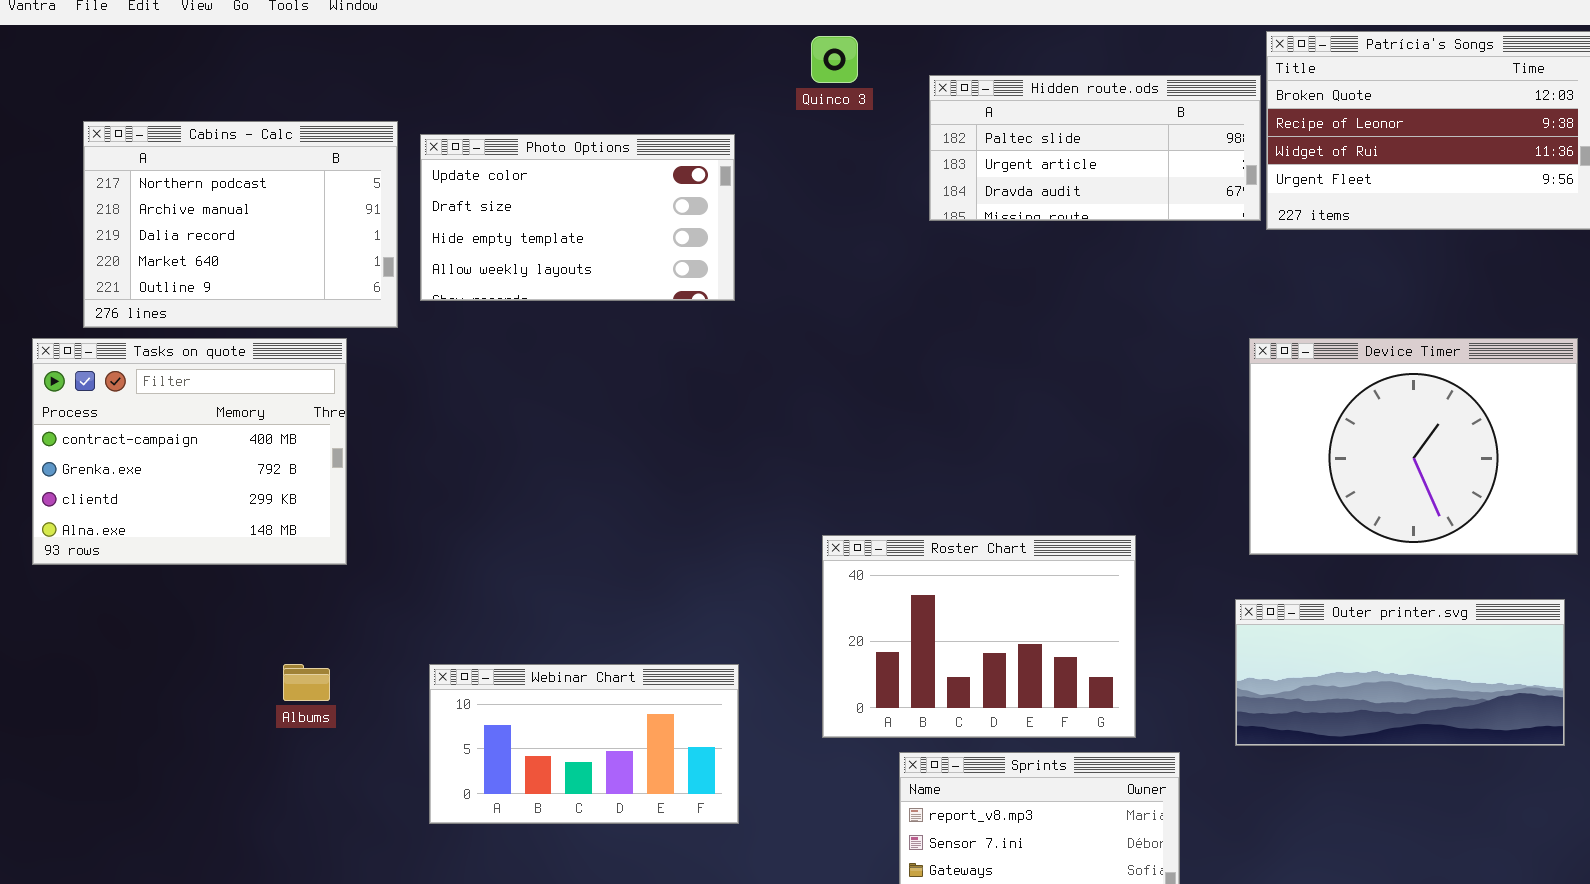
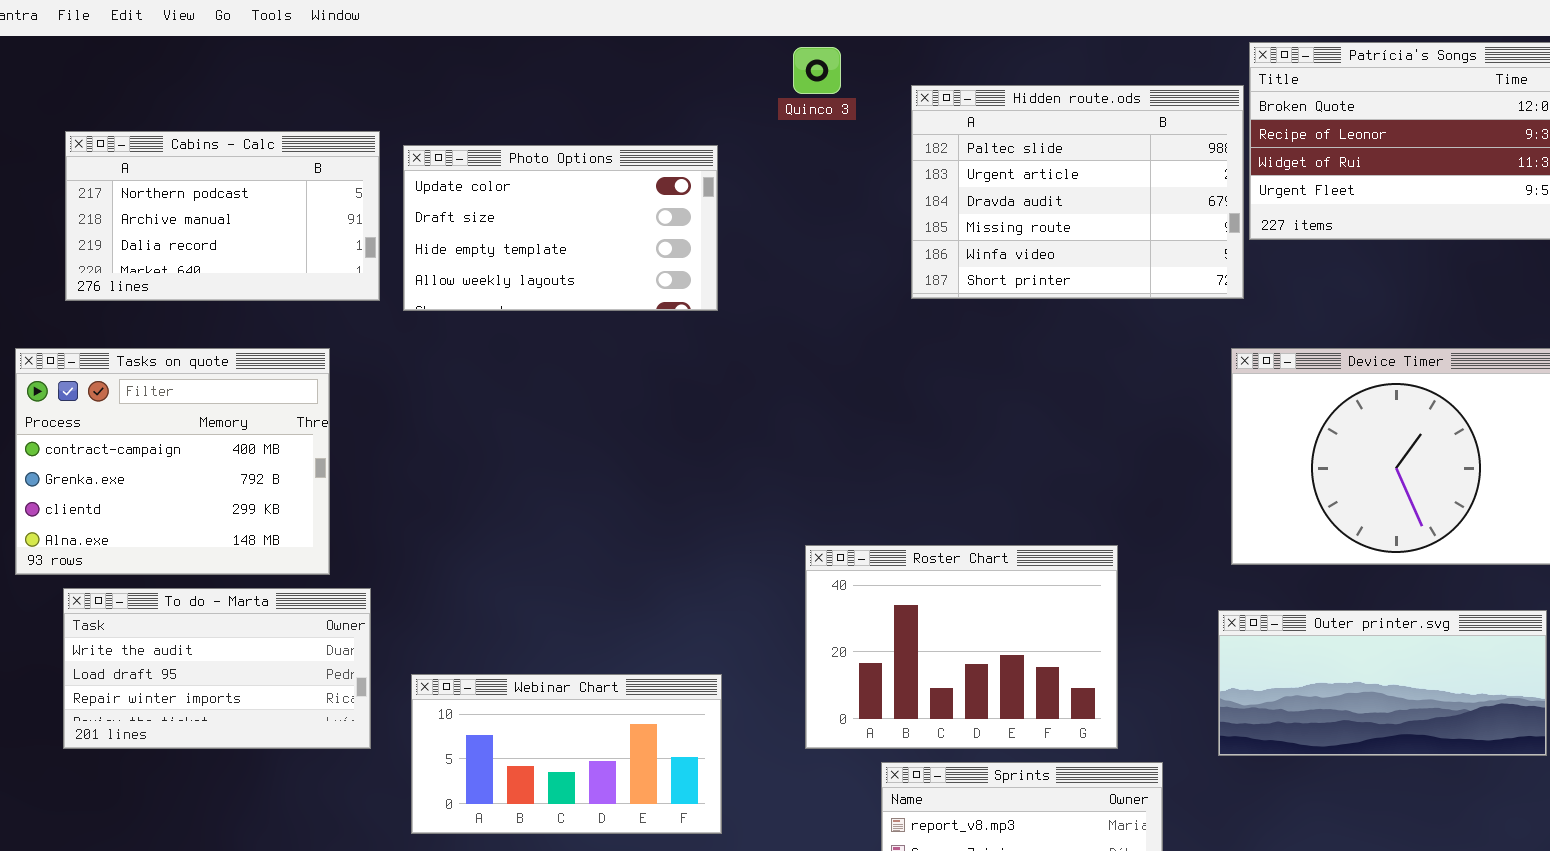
Hidden route.ods: [929,75,1261,221] -> [911,85,1244,299], resized
Cabins - Calc: [83,121,398,328] -> [65,131,380,301], resized
To do - Marta: none -> [63,588,371,749], opened

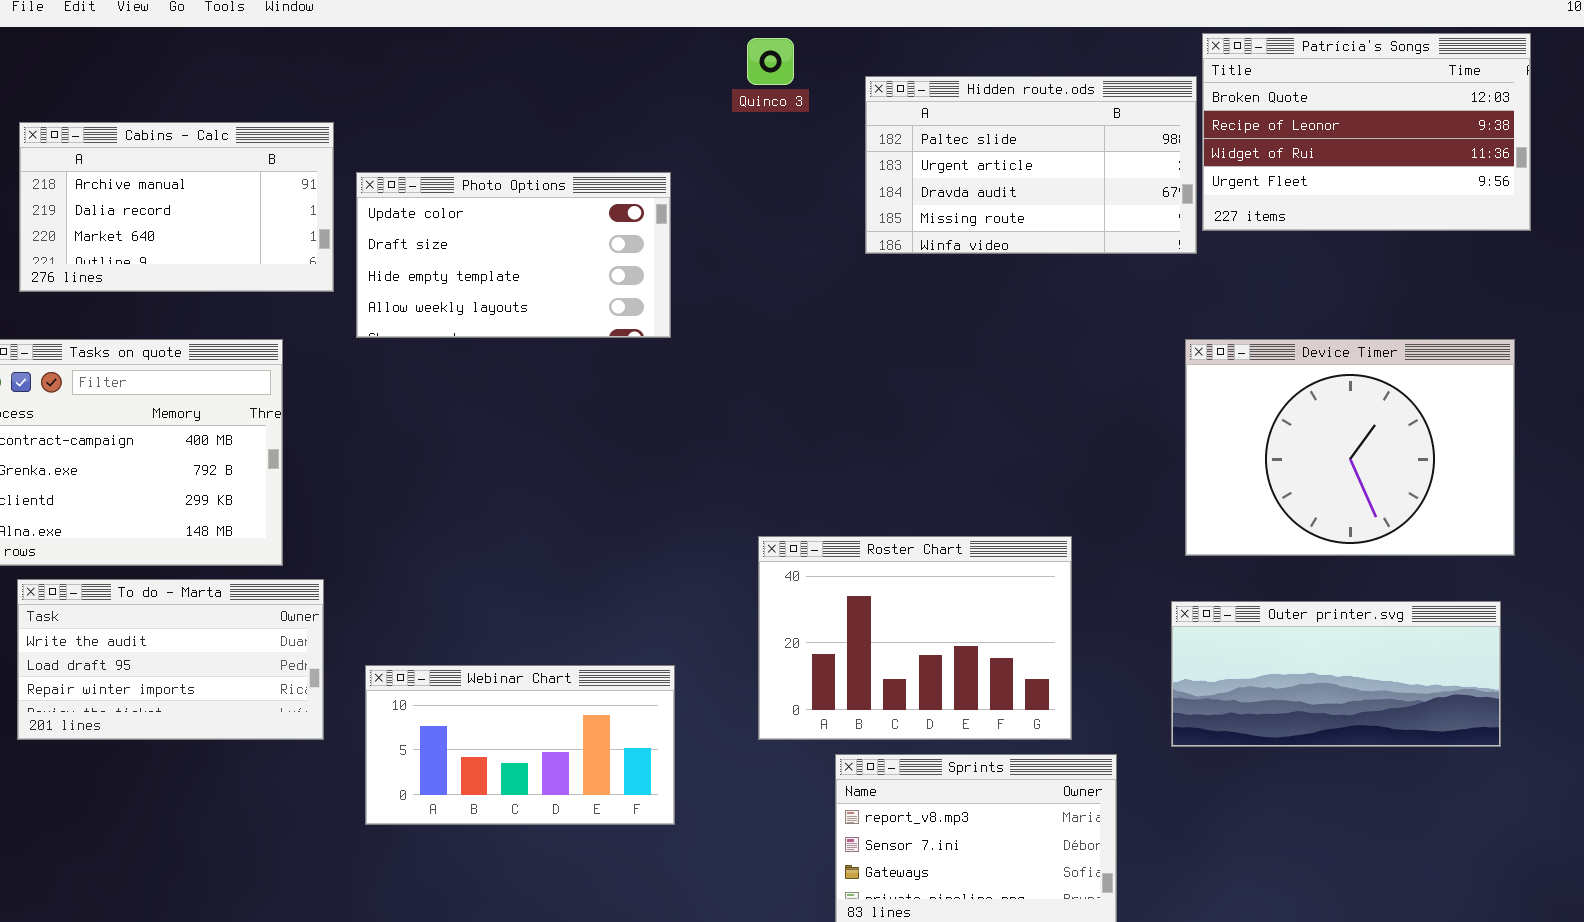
Hidden route.ods: [911,85,1244,299] -> [865,76,1197,254], resized
Cabins - Calc: [65,131,380,301] -> [19,122,334,292], scrolled down 1 row
Photo Options: [403,145,718,311] -> [356,172,671,338], moved

